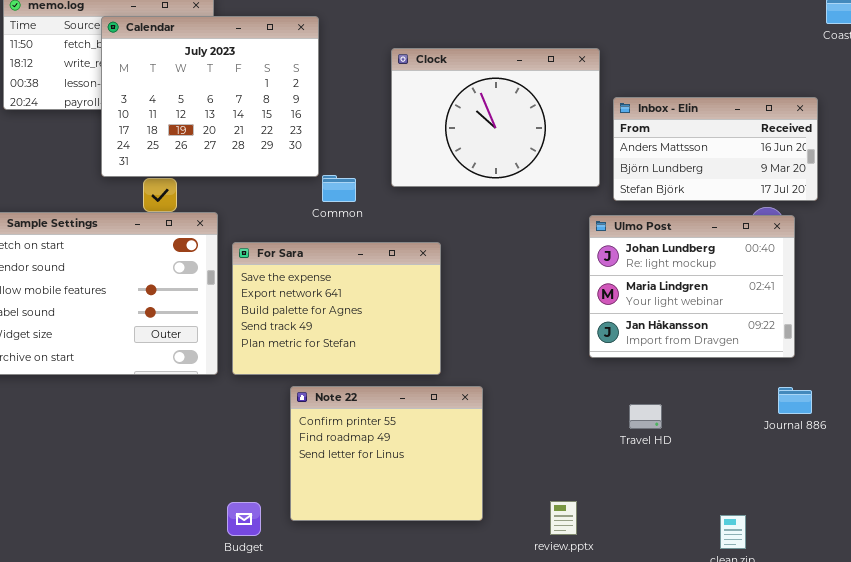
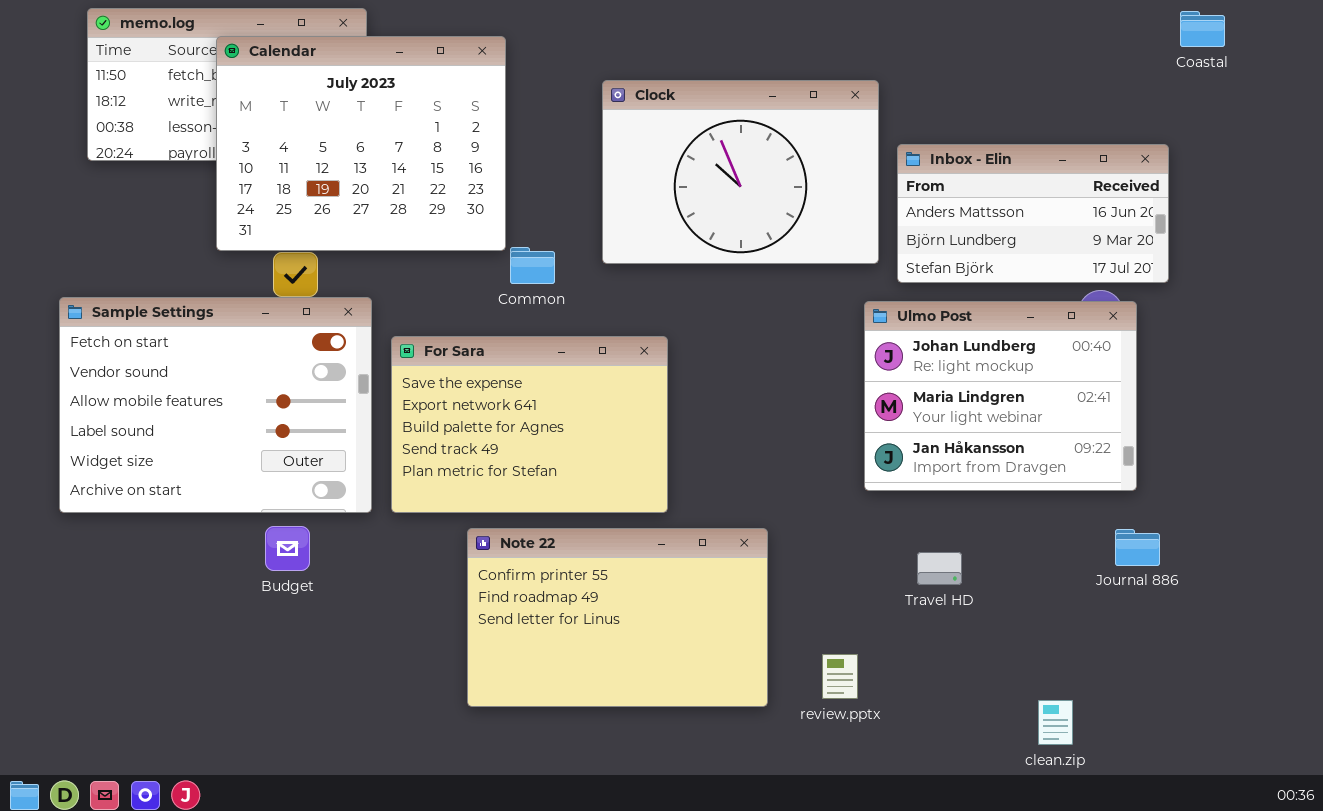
Note 22: [290,386,483,521] -> [467,528,768,707], resized
review.pptx: [550,501,577,535] -> [822,654,858,699], moved
Budget: [227,502,261,536] -> [265,526,310,571], moved

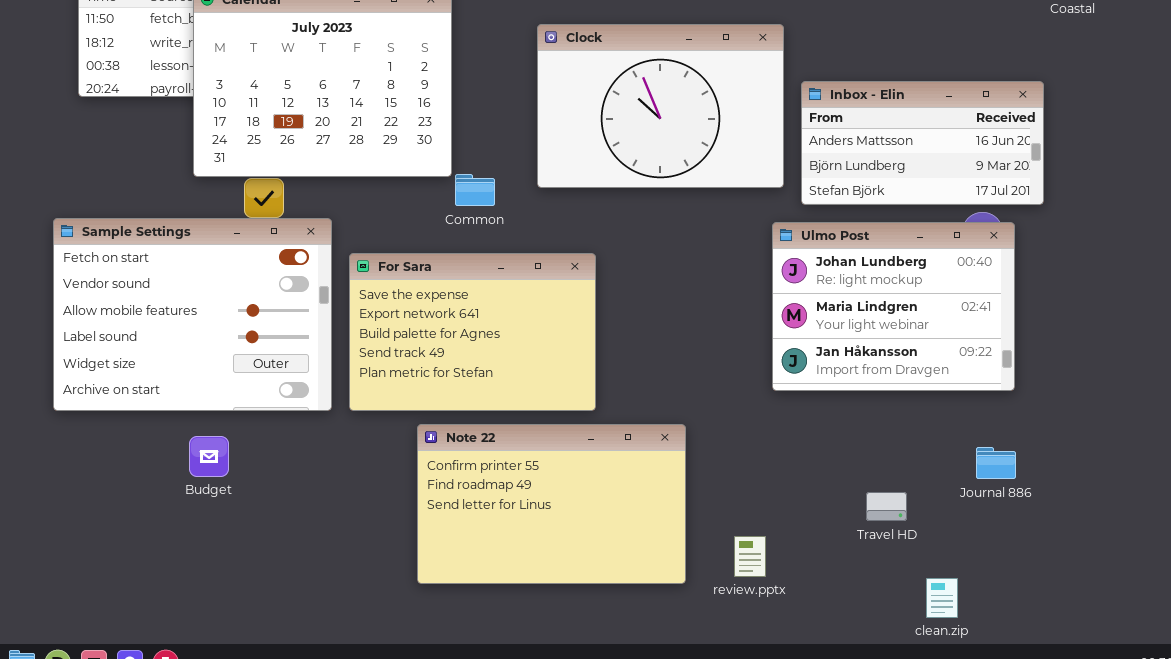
Budget: [265,526,310,571] -> [189,436,229,477], moved
Journal 886: [1115,529,1160,566] -> [976,447,1016,479], moved
Travel HD: [917,552,962,585] -> [866,492,907,521], moved

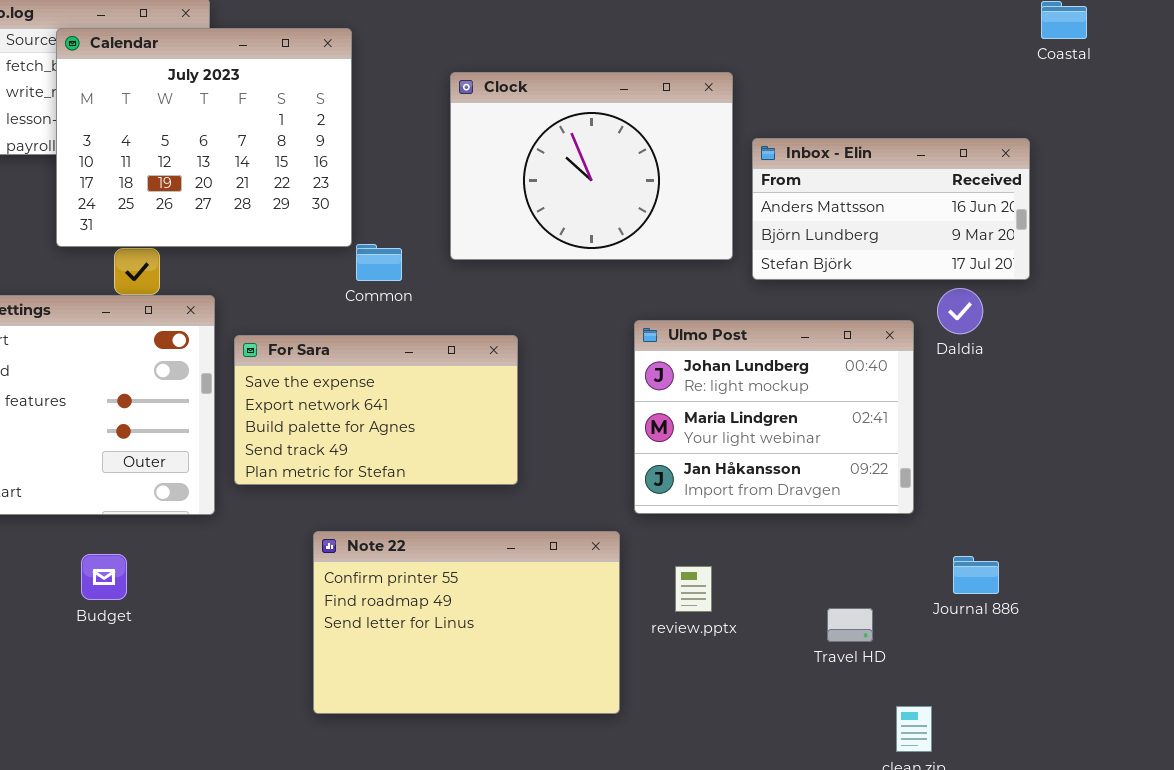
Ulmo Post: [772,222,1015,391] -> [634,320,914,514], moved
For Sara: [349,253,596,411] -> [234,335,518,485], resized
Budget: [189,436,229,477] -> [81,554,127,600], moved
review.pptx: [734,536,766,577] -> [675,566,712,612], moved

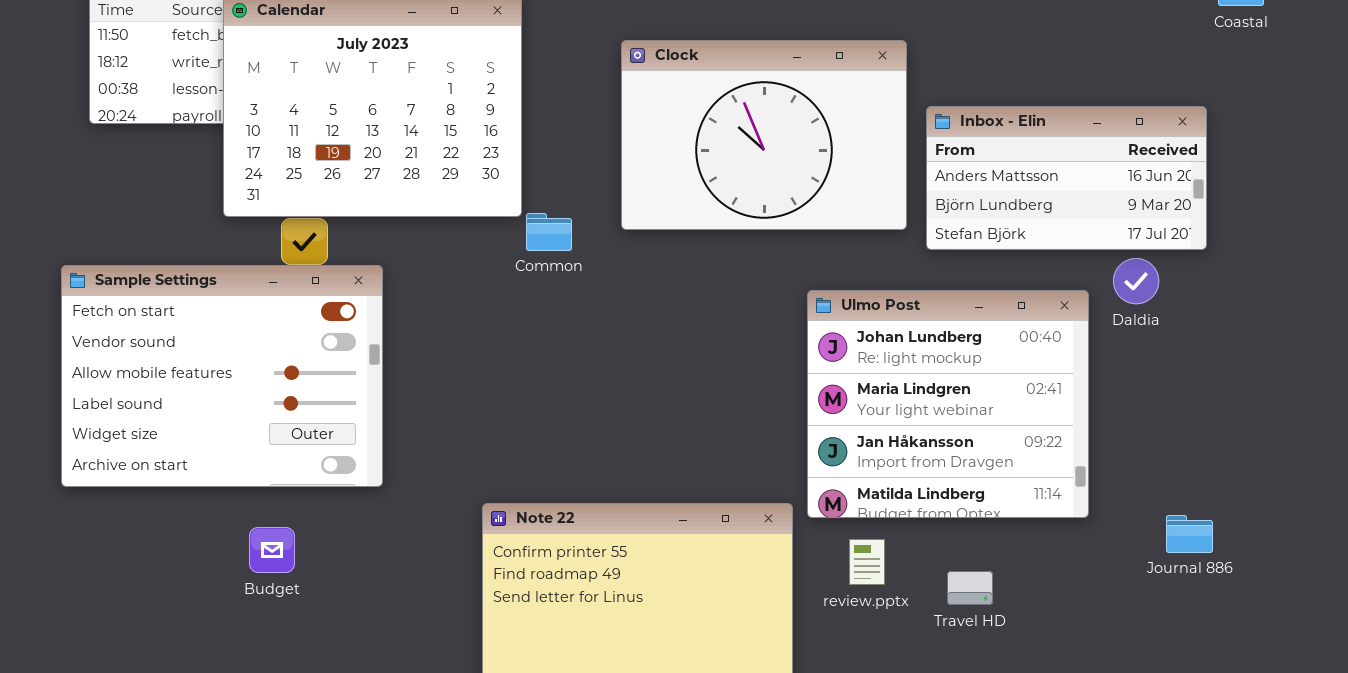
Ulmo Post: [634,320,914,514] -> [807,290,1089,518], resized
For Sara: [234,335,518,485] -> none, closed
Journal 886: [953,556,999,594] -> [1166,515,1213,553], moved
Travel HD: [827,608,873,642] -> [947,571,993,605], moved

